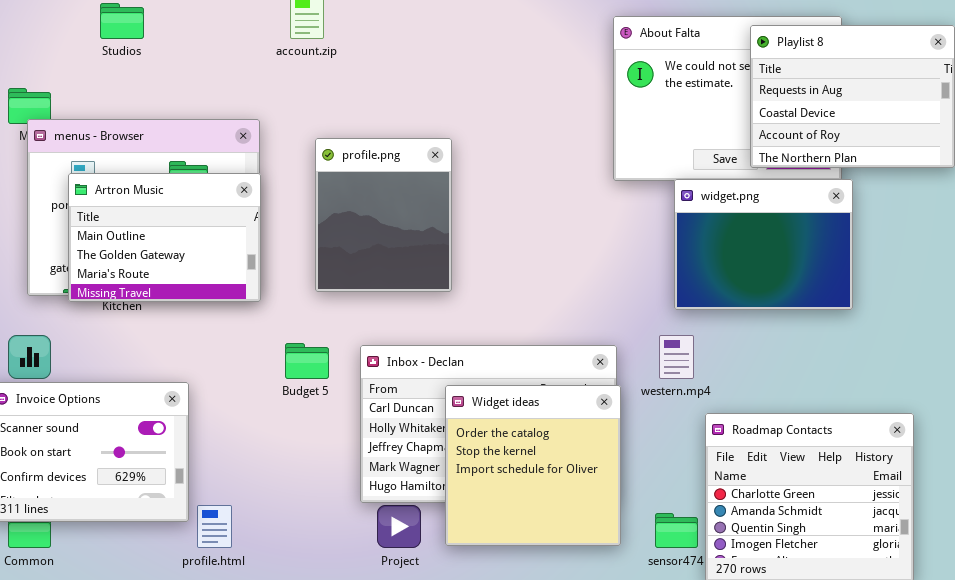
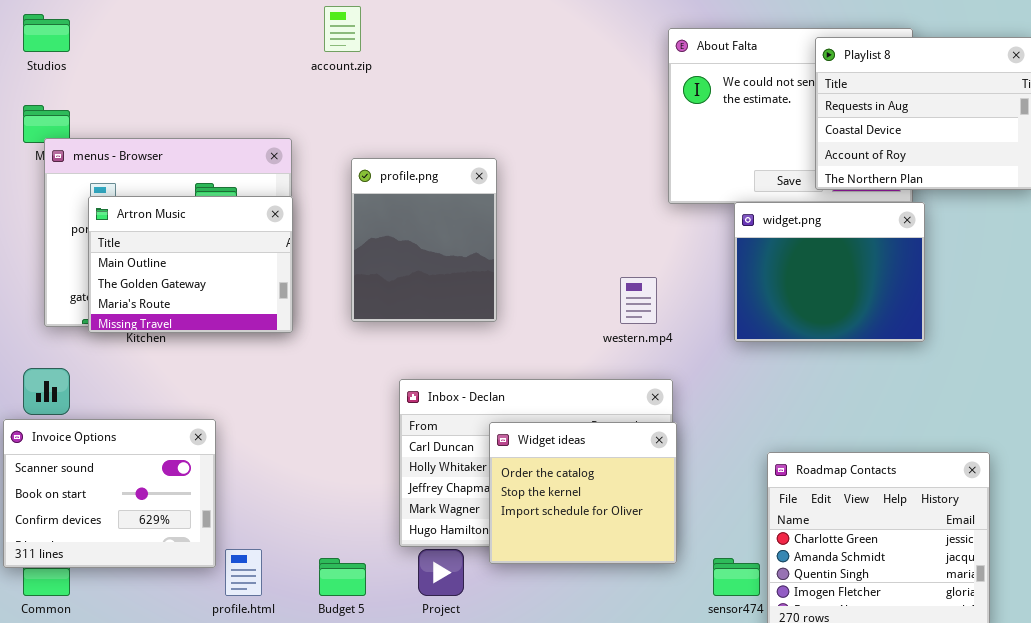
Studios: [100,3,144,39] -> [23,14,70,52], moved
western.mp4: [659,335,694,379] -> [620,277,657,324], moved
Budget 5: [285,343,329,379] -> [319,558,366,596], moved
Widget ideas: [445,385,621,546] -> [489,422,677,564], resized

